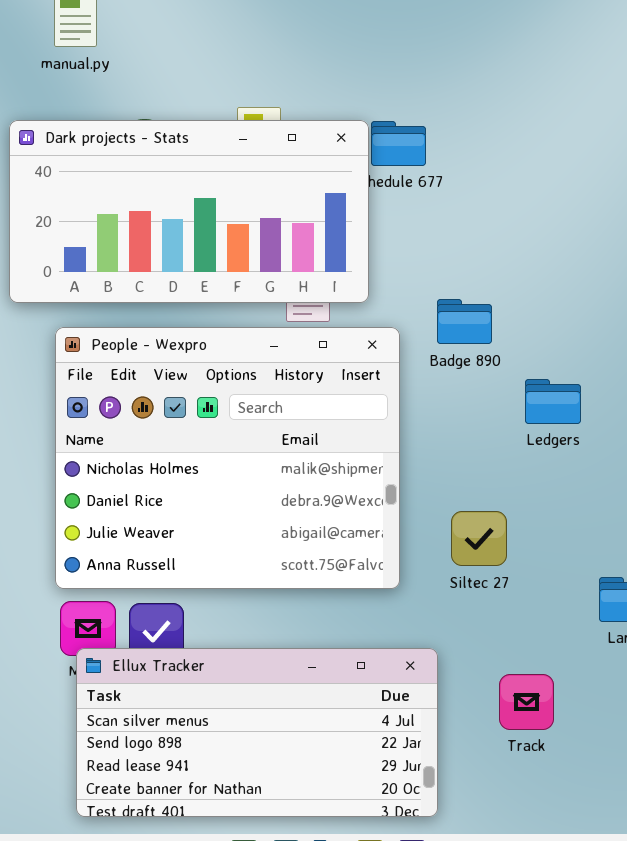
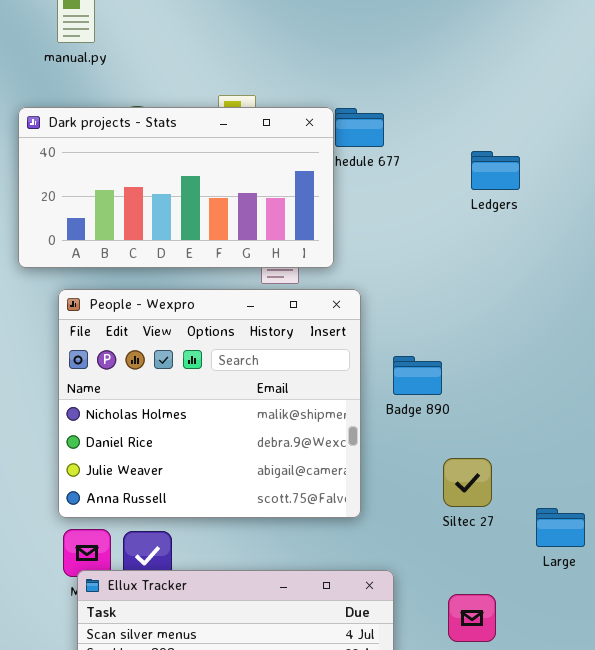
Badge 890: [437,299,492,344] -> [393,356,442,395], moved
Ledgers: [525,379,581,424] -> [471,151,520,190], moved
Siltec 27: [451,511,507,566] -> [443,458,492,507], moved

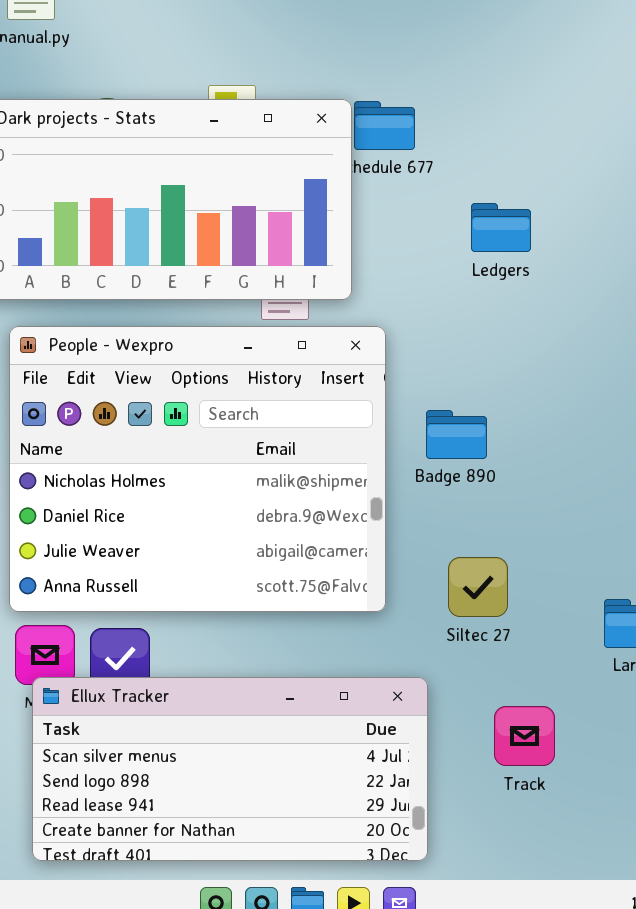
Ledgers: [471,151,520,190] -> [471,203,531,252], moved
Siltec 27: [443,458,492,507] -> [448,557,508,617], moved

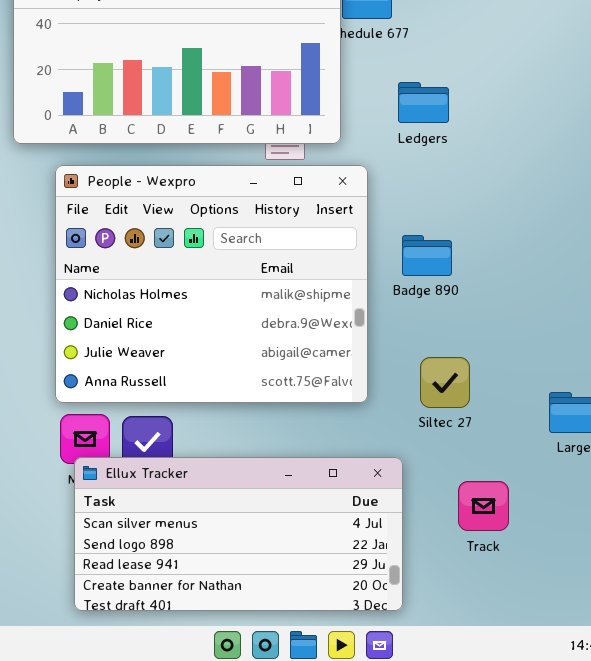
Ledgers: [471,203,531,252] -> [398,82,449,123], moved

